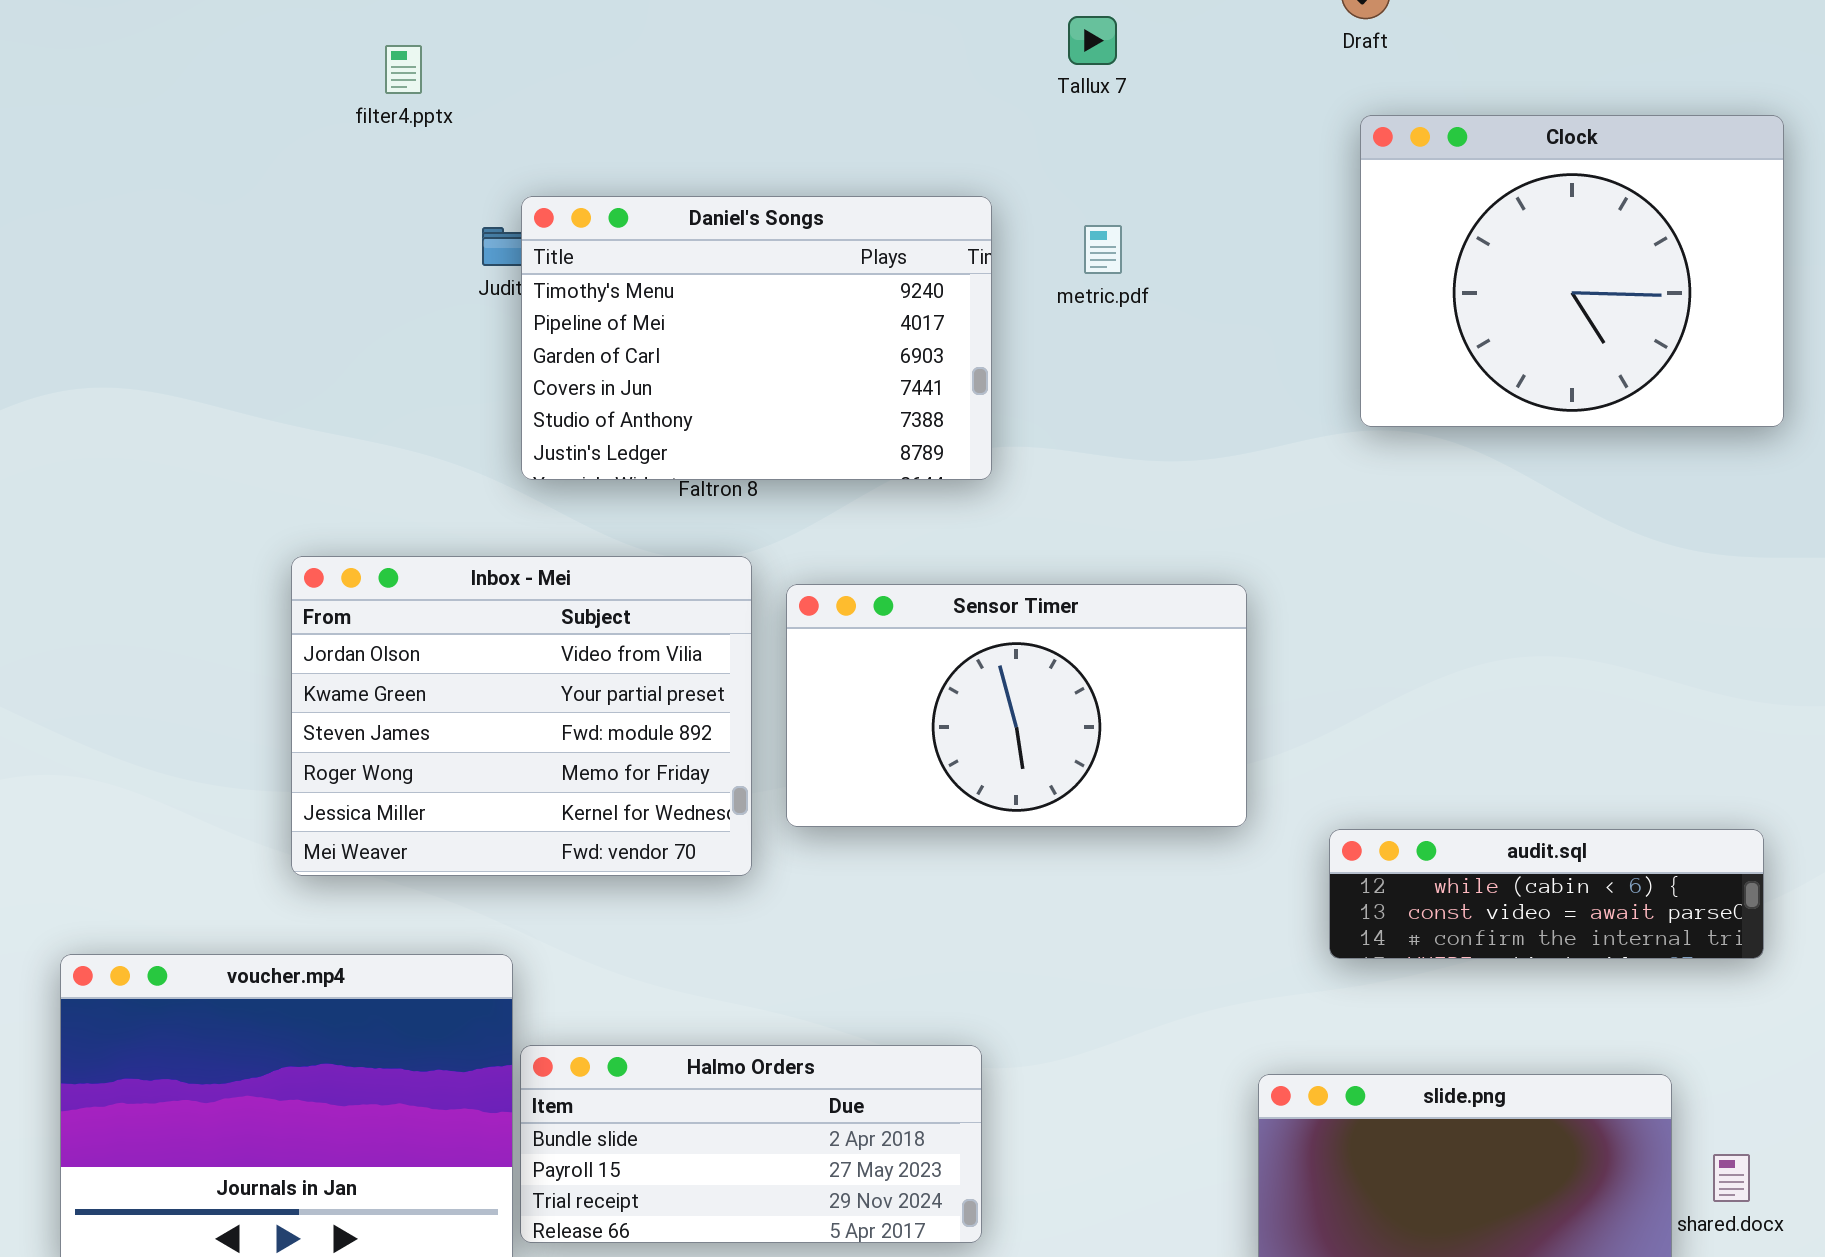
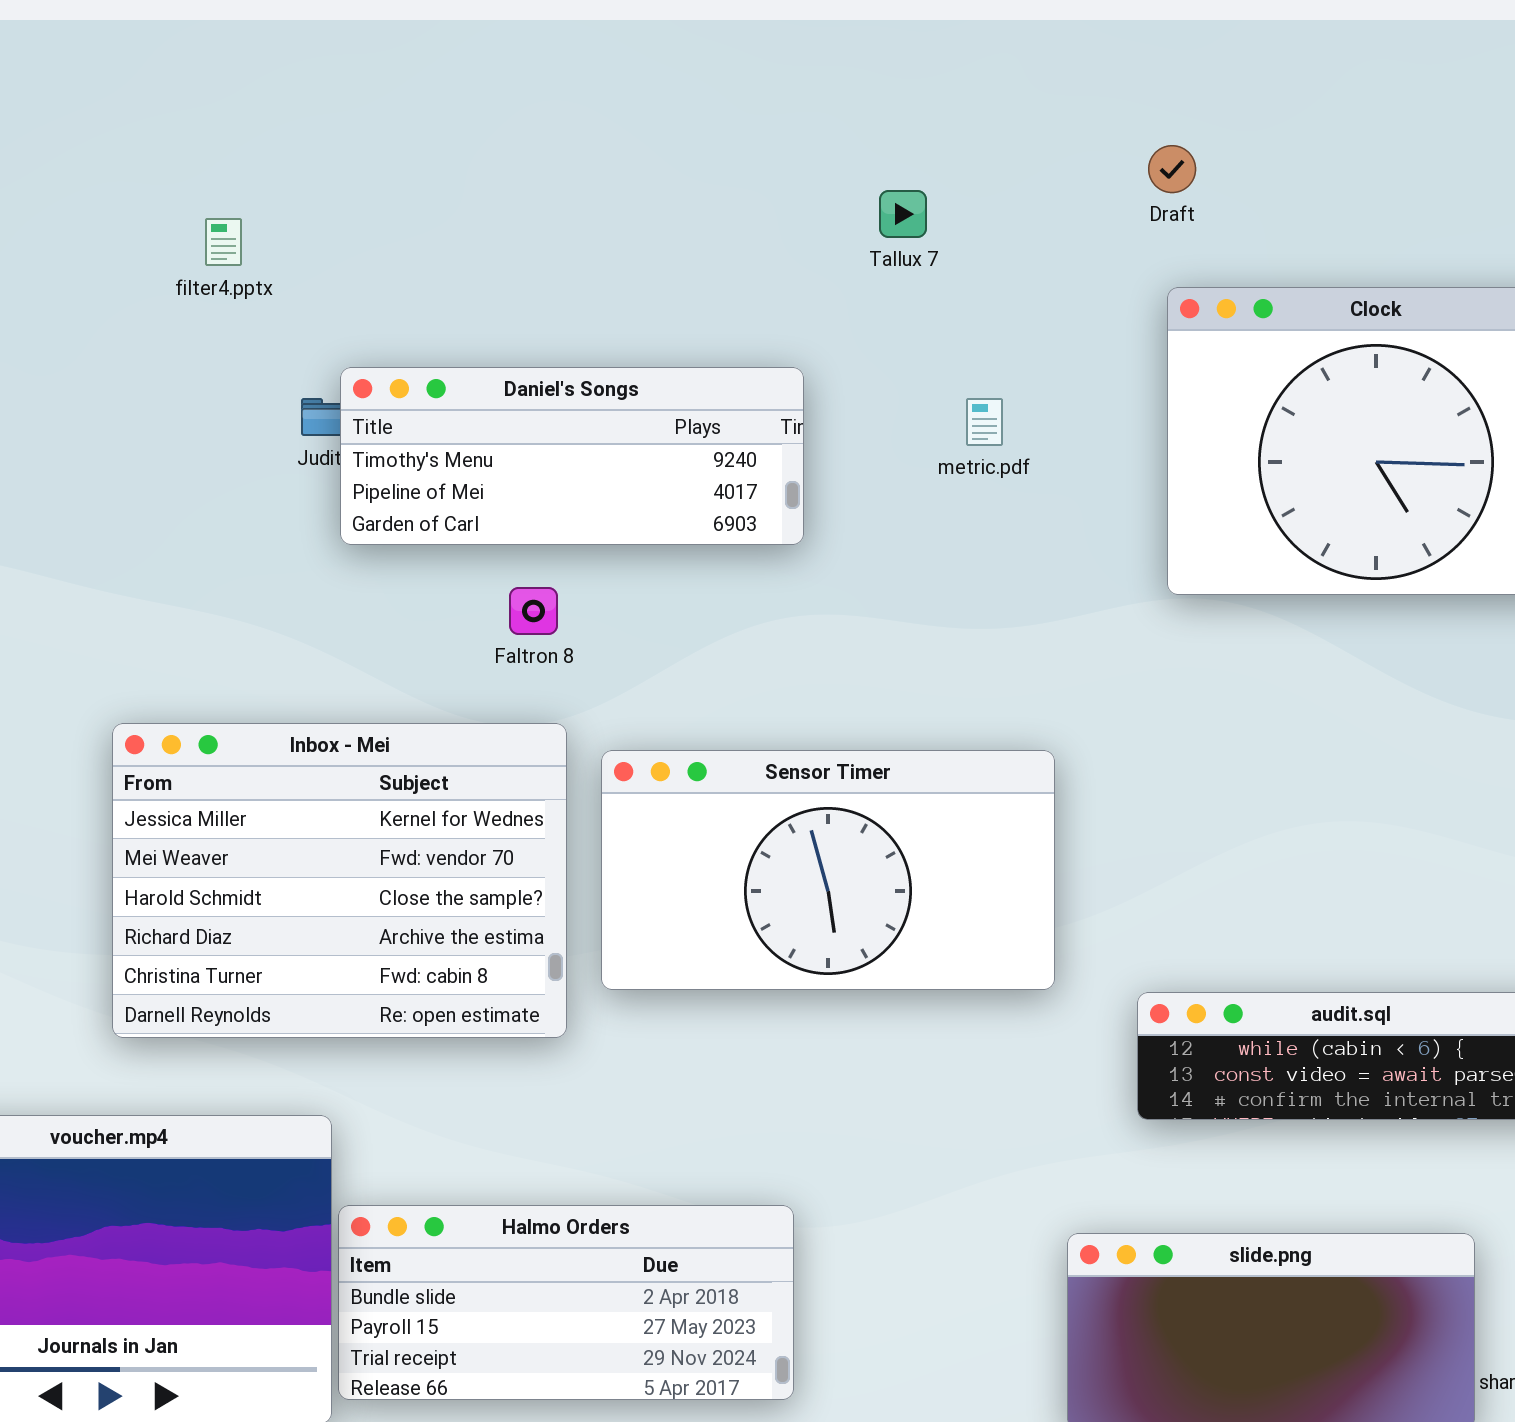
Daniel's Songs: [521,196,992,480] -> [340,367,804,545], resized
metric.pdf: [1084,225,1122,274] -> [966,398,1003,446], moved
Inbox - Mei: [291,556,752,876] -> [112,723,567,1038], scrolled down 4 rows

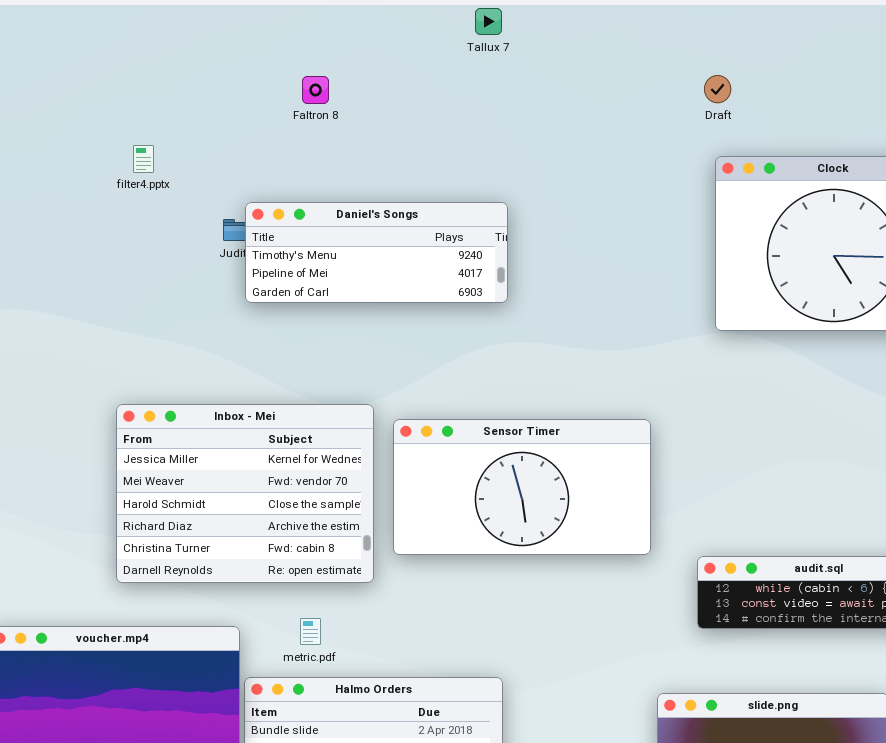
Tallux 7: [879,190,927,238] -> [475,8,502,35], moved
filter4.pptx: [205,218,242,266] -> [133,145,154,173], moved
metric.pdf: [966,398,1003,446] -> [300,618,321,645], moved
Faltron 8: [509,587,558,635] -> [302,76,329,104], moved

